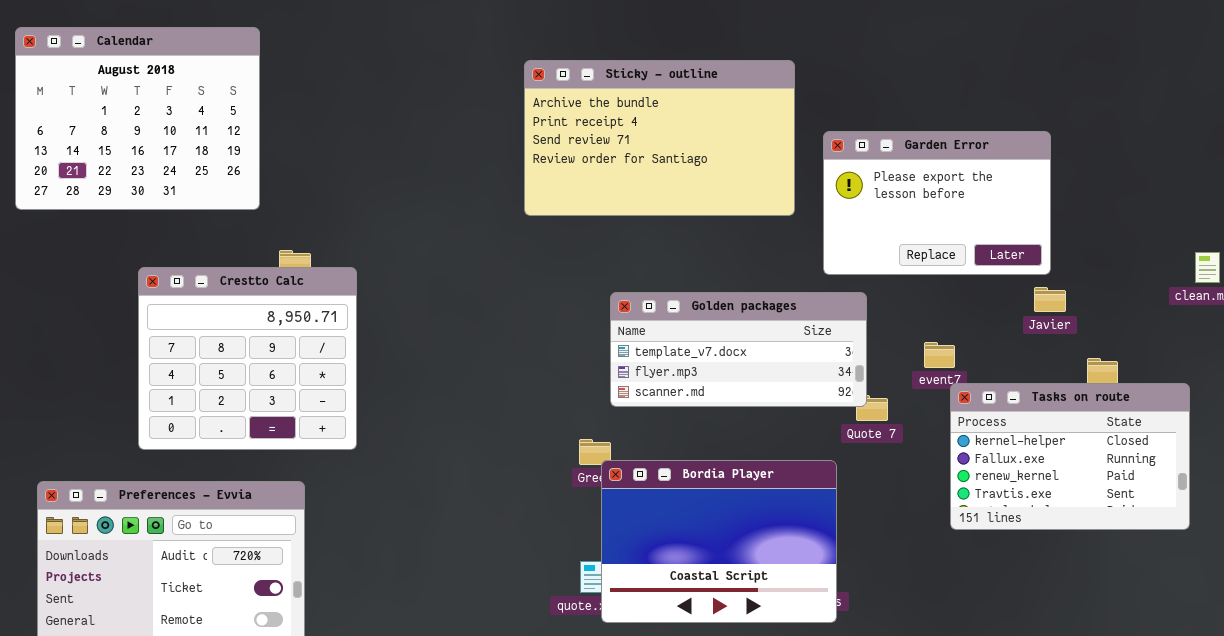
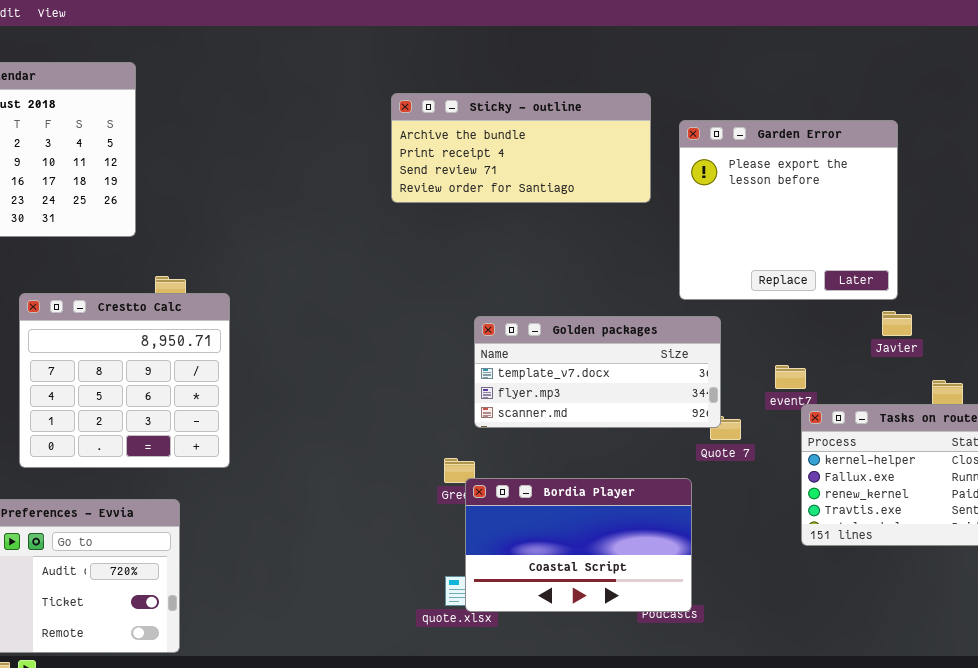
Sticky - outline: [524,60,795,216] -> [391,93,651,203], resized
Garden Error: [823,131,1051,275] -> [679,120,898,300], resized
Bordia Player: [601,460,837,623] -> [465,478,692,612], resized

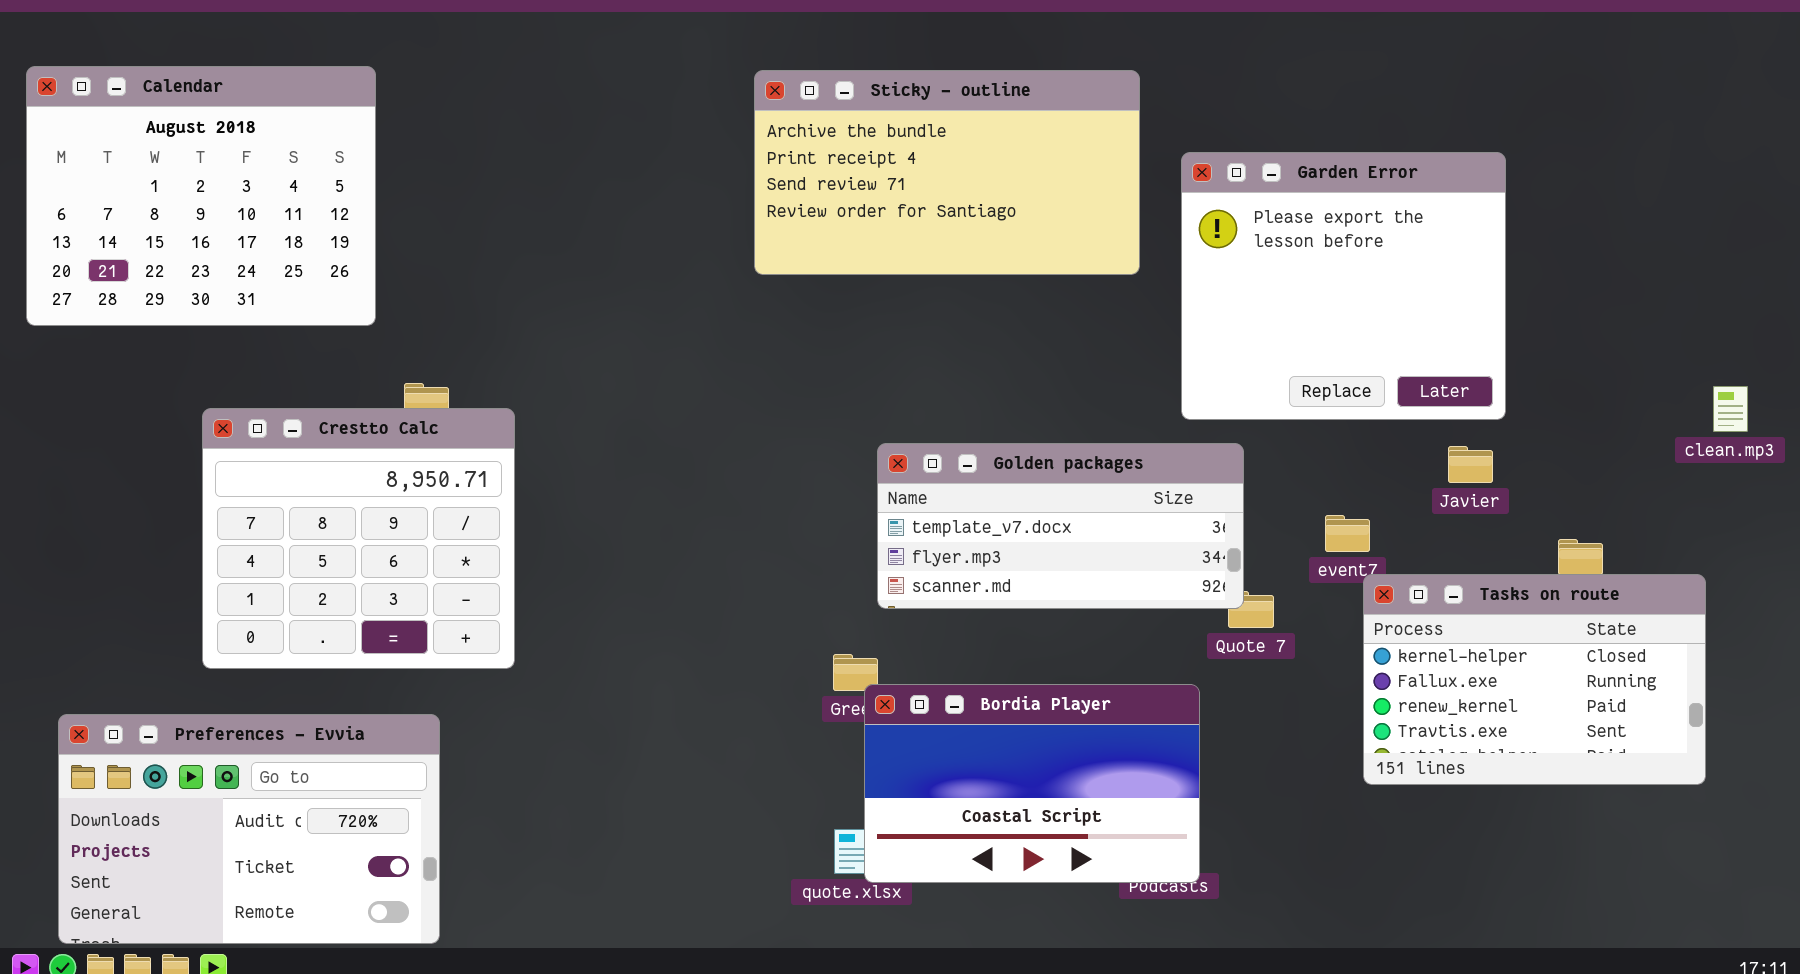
Sticky - outline: [391,93,651,203] -> [754,70,1140,275], resized
Javier: [882,311,912,336] -> [1448,446,1493,483], moved

